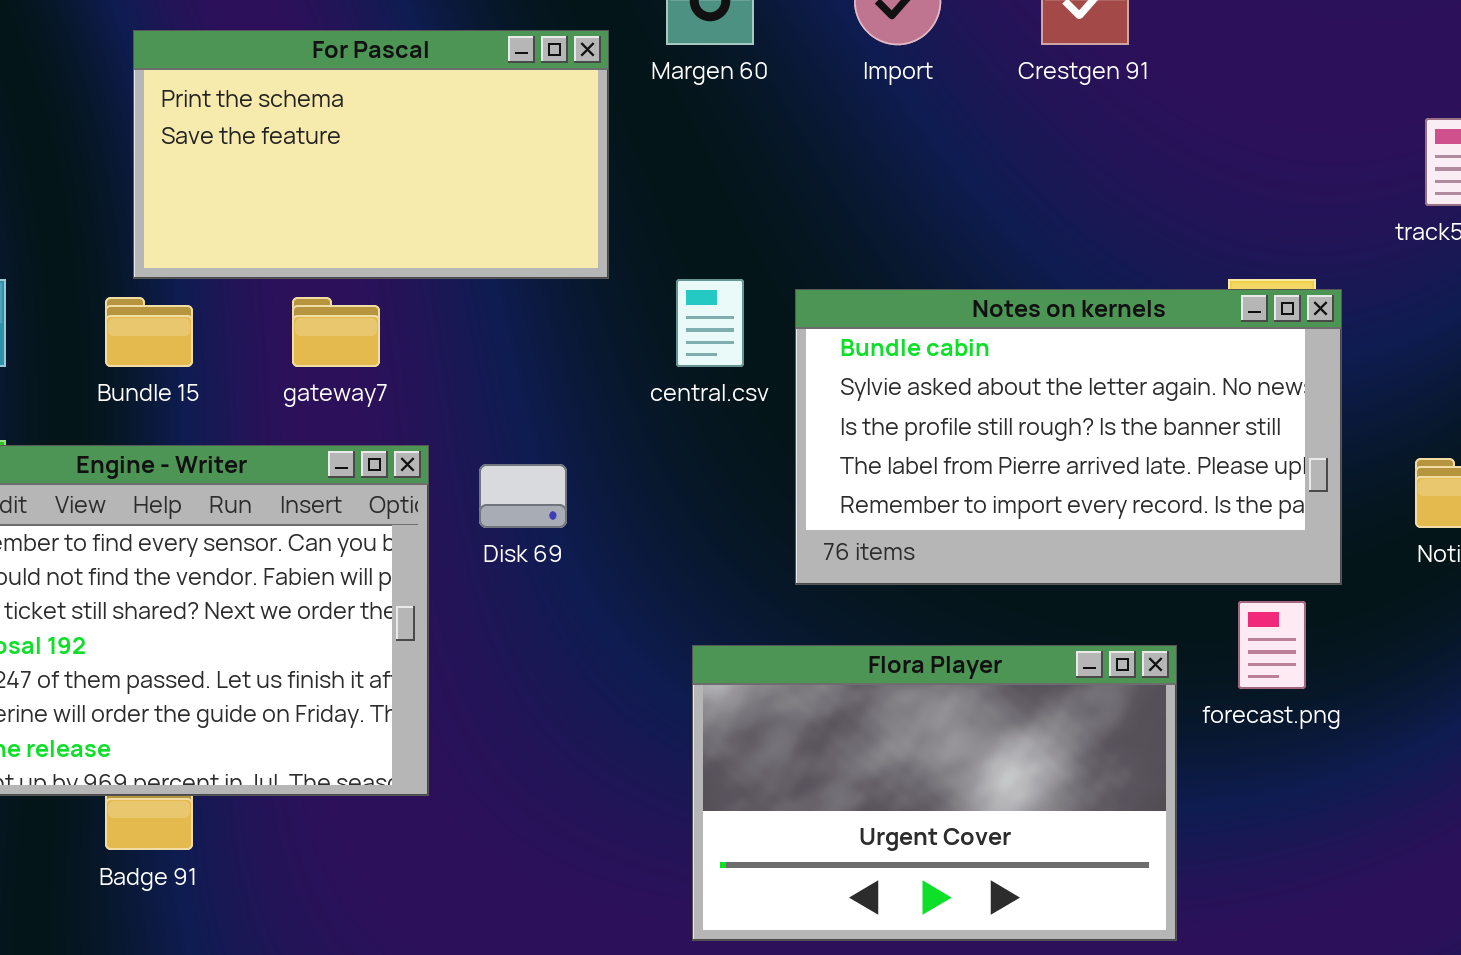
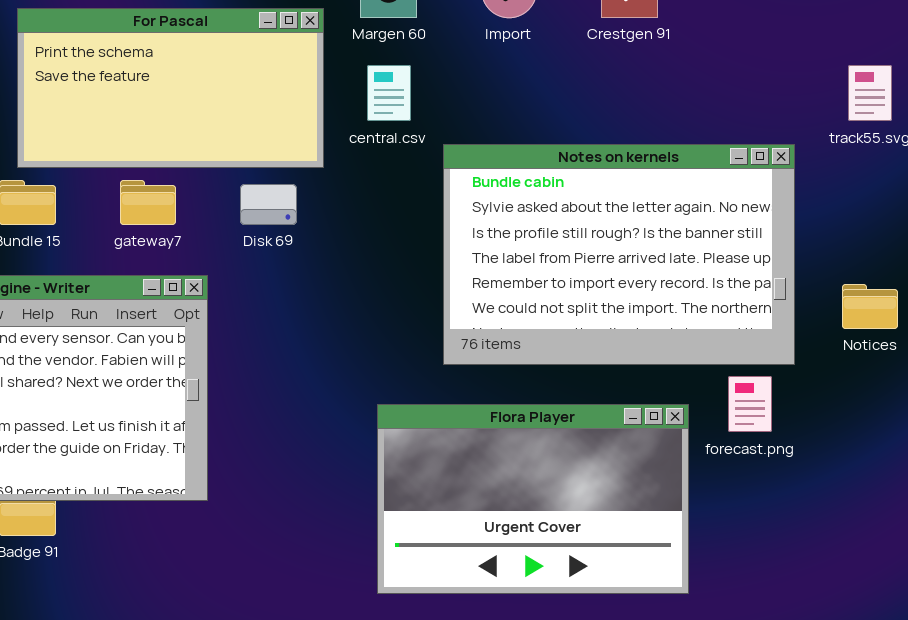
central.csv: [676,279,744,367] -> [367,65,411,121], moved
Notes on kernels: [795,289,1342,585] -> [443,144,795,365], resized
Disk 69: [479,464,567,528] -> [240,184,297,225], moved

